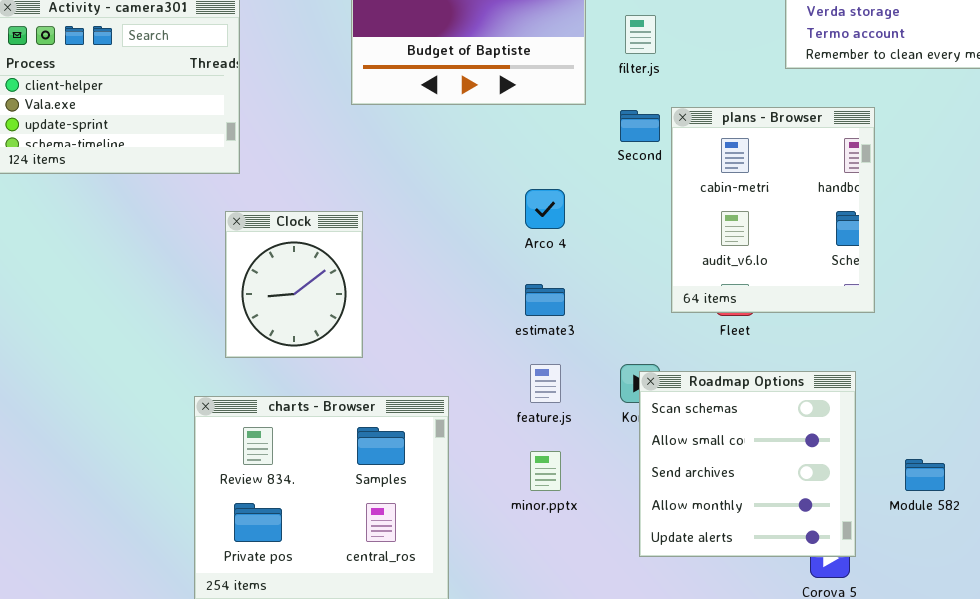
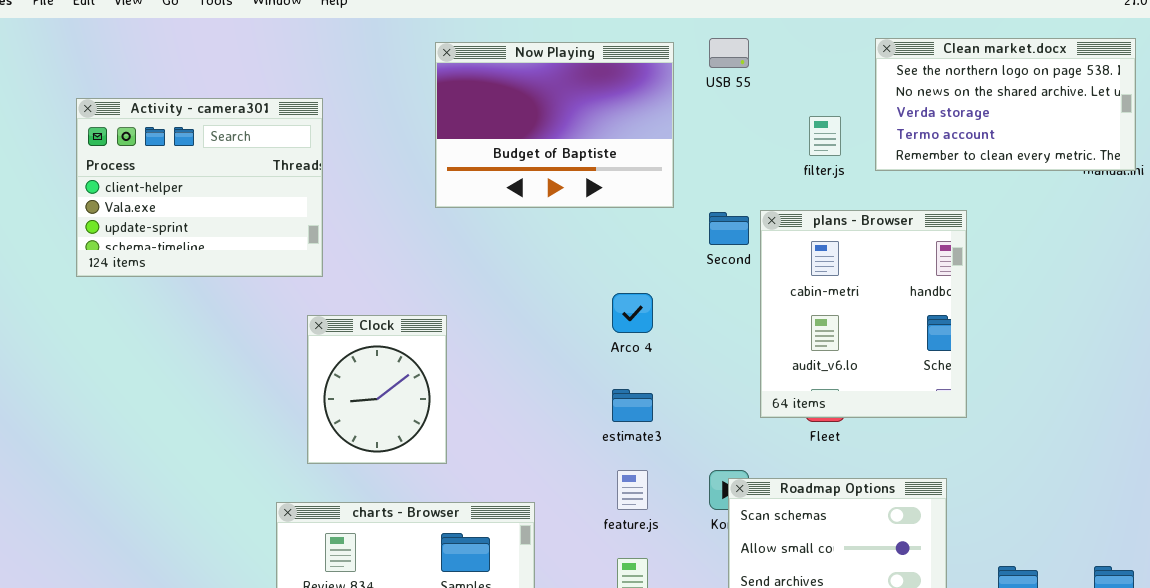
filter.js: [625,15,656,54] -> [809,116,841,156], moved

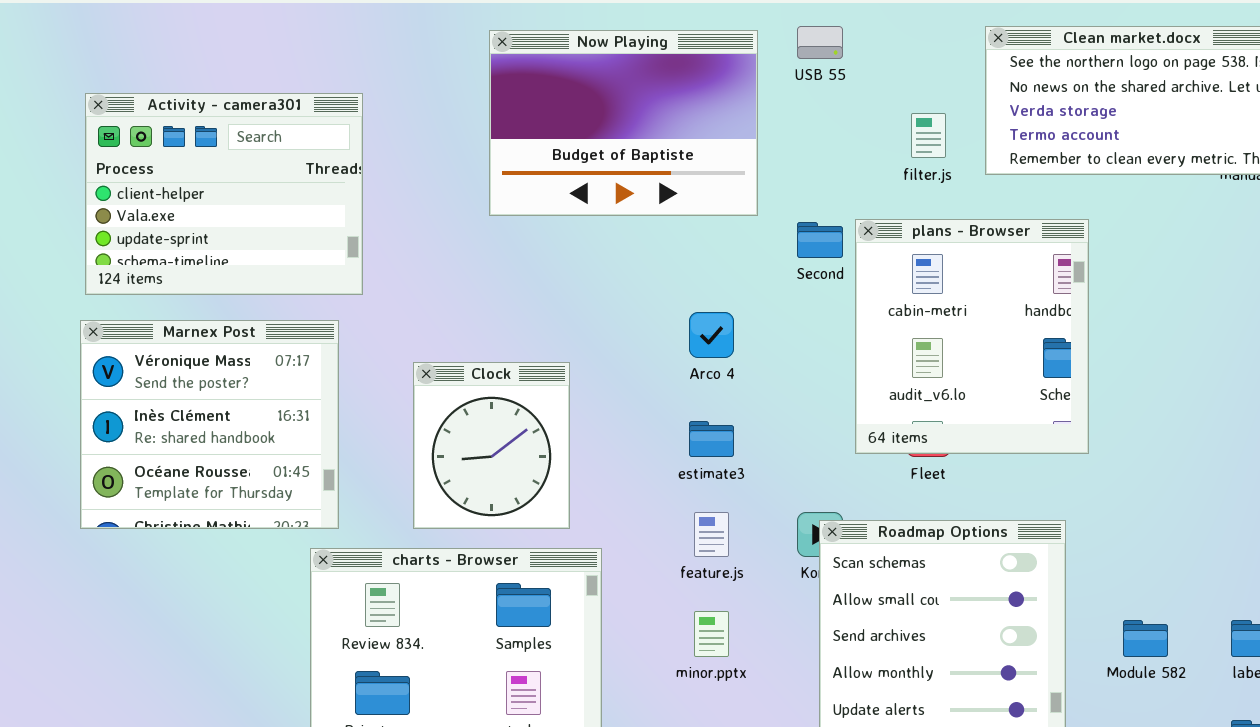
Marnex Post: none -> [80,320,339,529], opened
Clock: [307,315,447,464] -> [413,362,570,529], moved

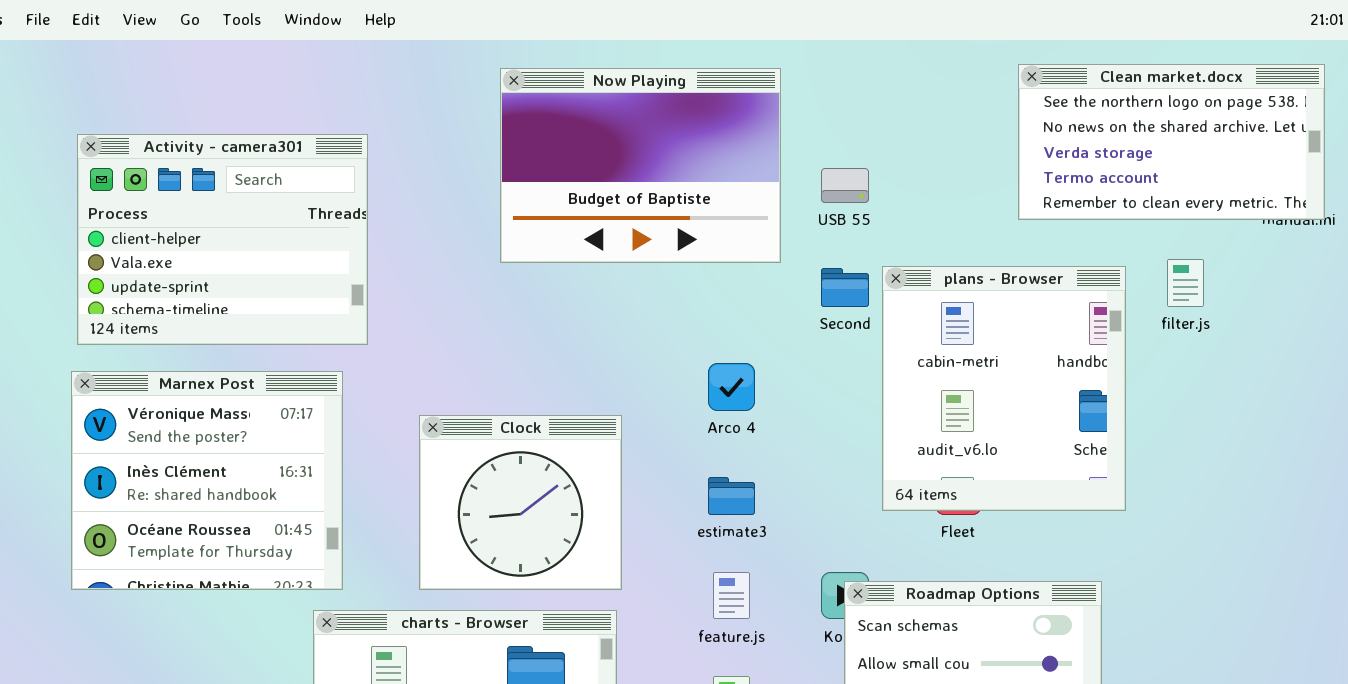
USB 55: [797,26,843,59] -> [821,168,869,203], moved
filter.js: [911,113,946,158] -> [1167,259,1204,307], moved
Clock: [413,362,570,529] -> [419,415,622,590], resized

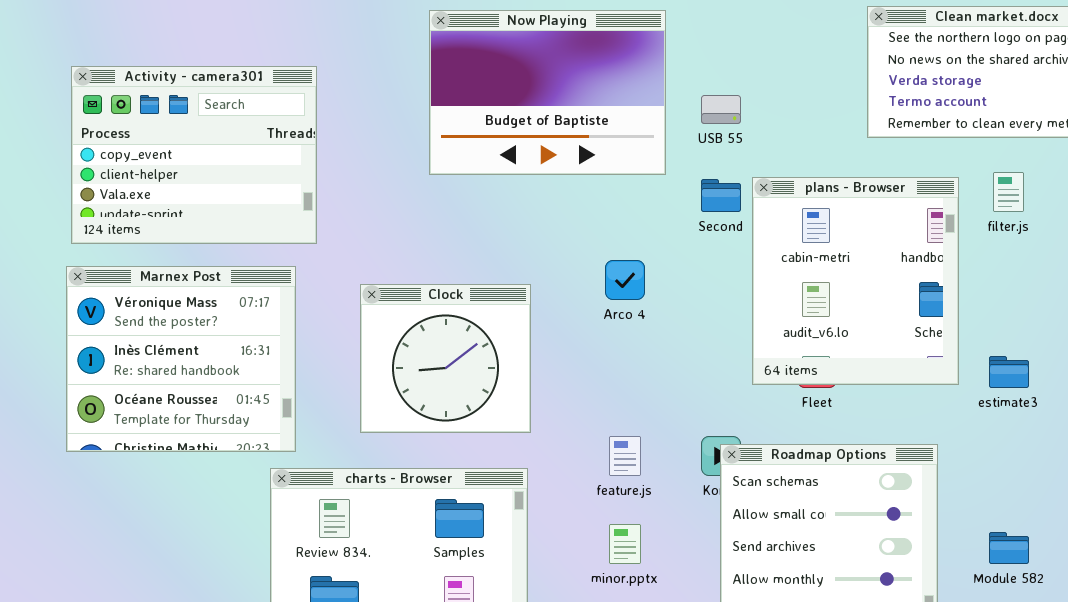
Activity - camera301: [77,134,368,345] -> [71,66,317,244], scrolled up 1 row
Clock: [419,415,622,590] -> [360,284,531,433], moved
estimate3: [708,477,755,515] -> [989,356,1029,388], moved

